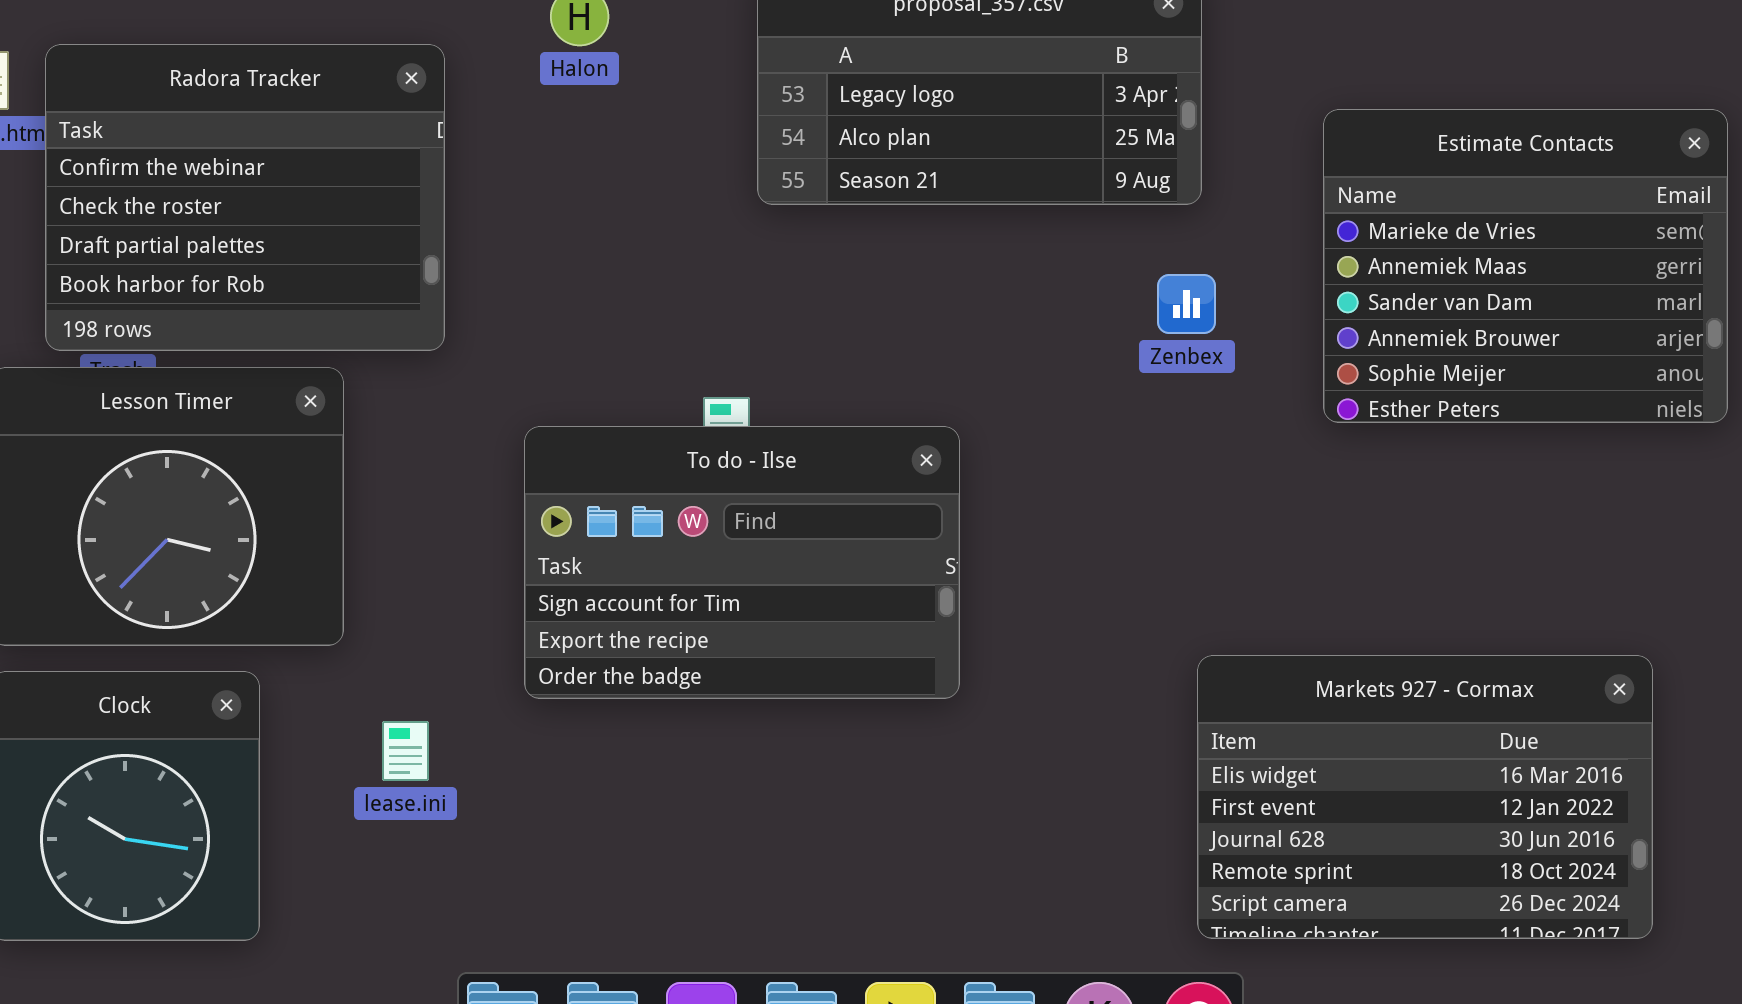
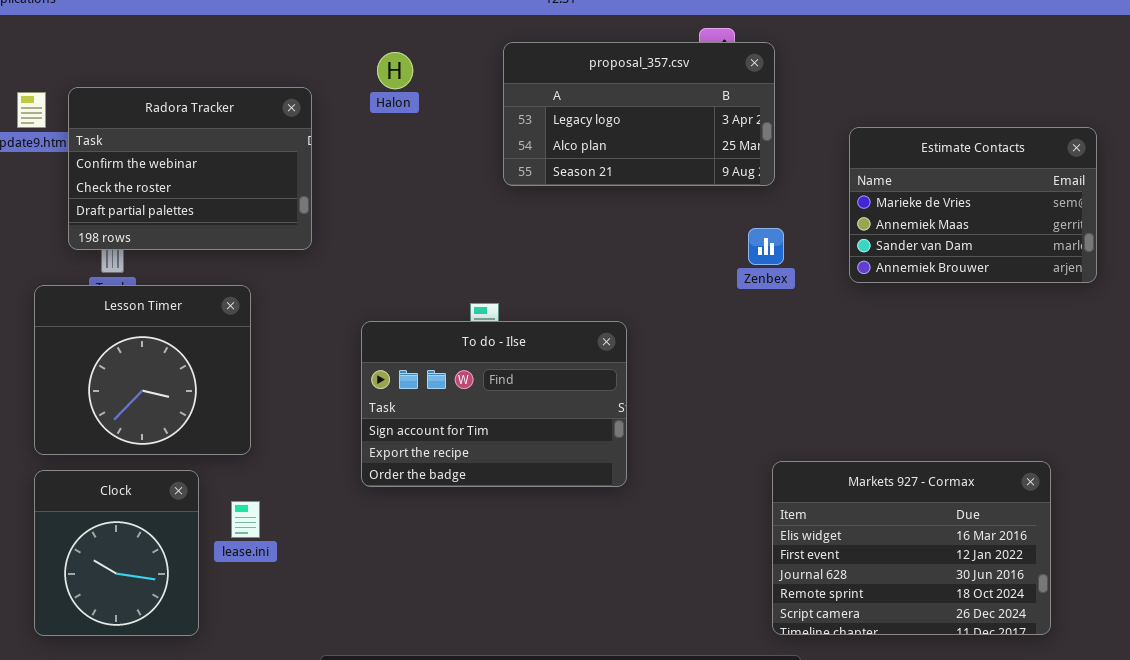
Radora Tracker: [45,44,445,351] -> [68,87,312,250], resized
Estimate Contacts: [1323,109,1728,423] -> [849,127,1097,283], resized
lease.ini: [382,721,429,781] -> [231,501,260,538], moved

